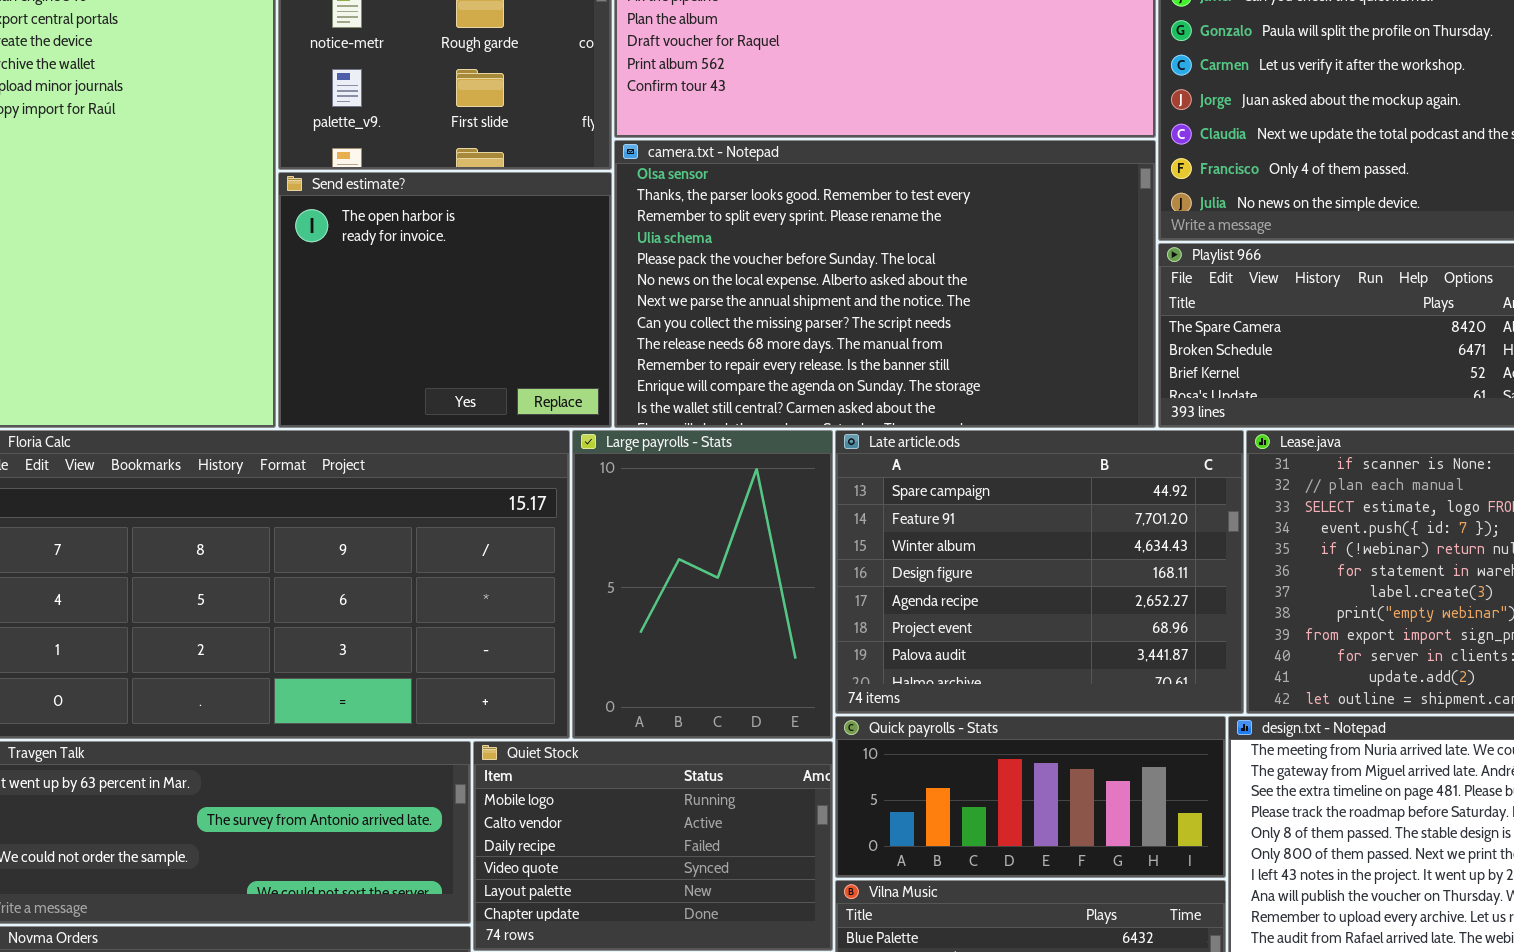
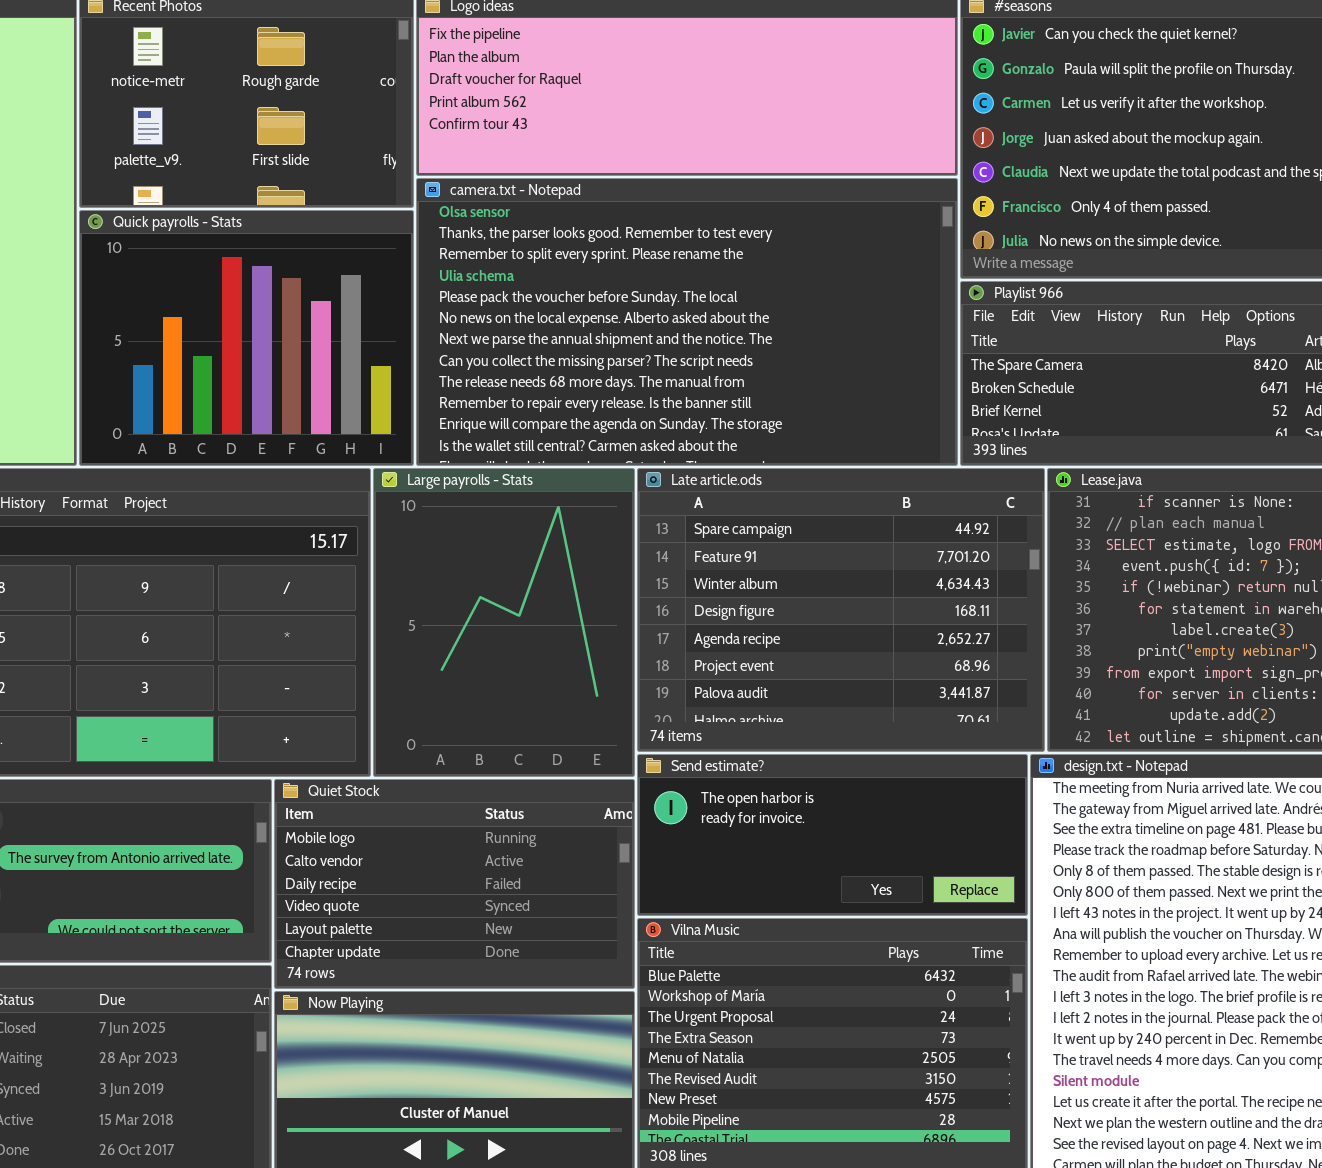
Send estimate?: [278,172,612,428] -> [637,754,1028,916], moved, resized
Quick payrolls - Stats: [835,716,1226,878] -> [79,210,414,466], moved, resized

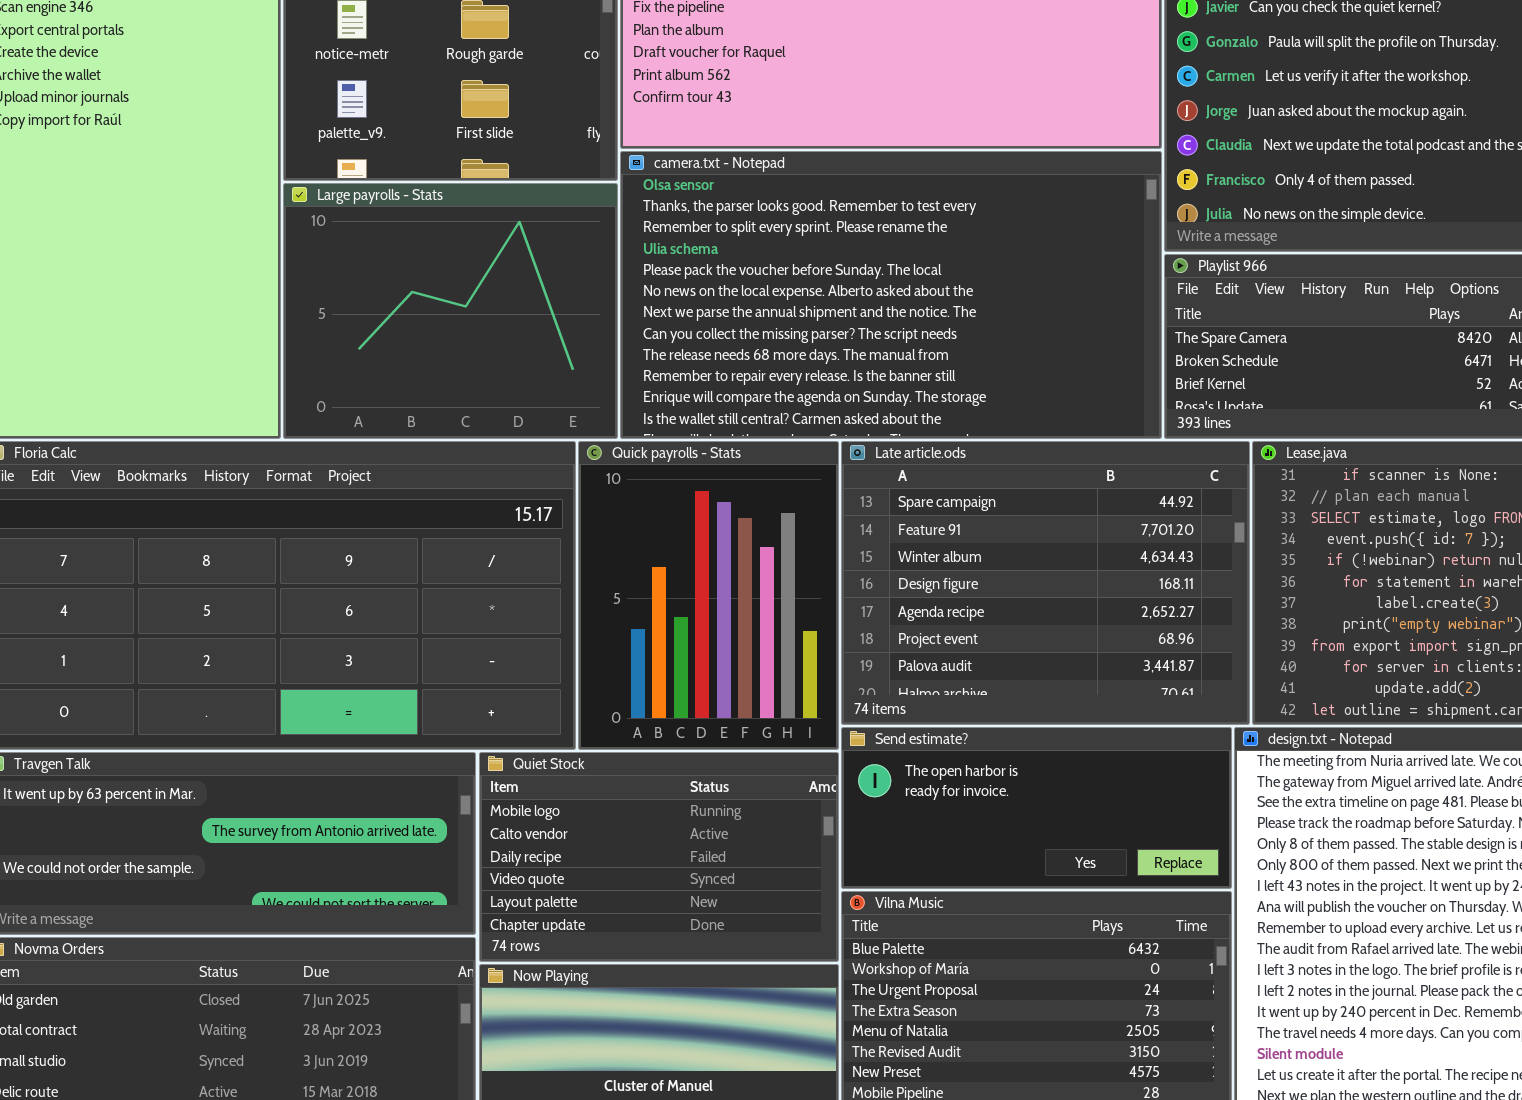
Quick payrolls - Stats: [79,210,414,466] -> [578,441,839,750], moved, resized
Large payrolls - Stats: [373,468,635,777] -> [283,183,618,439], moved, resized

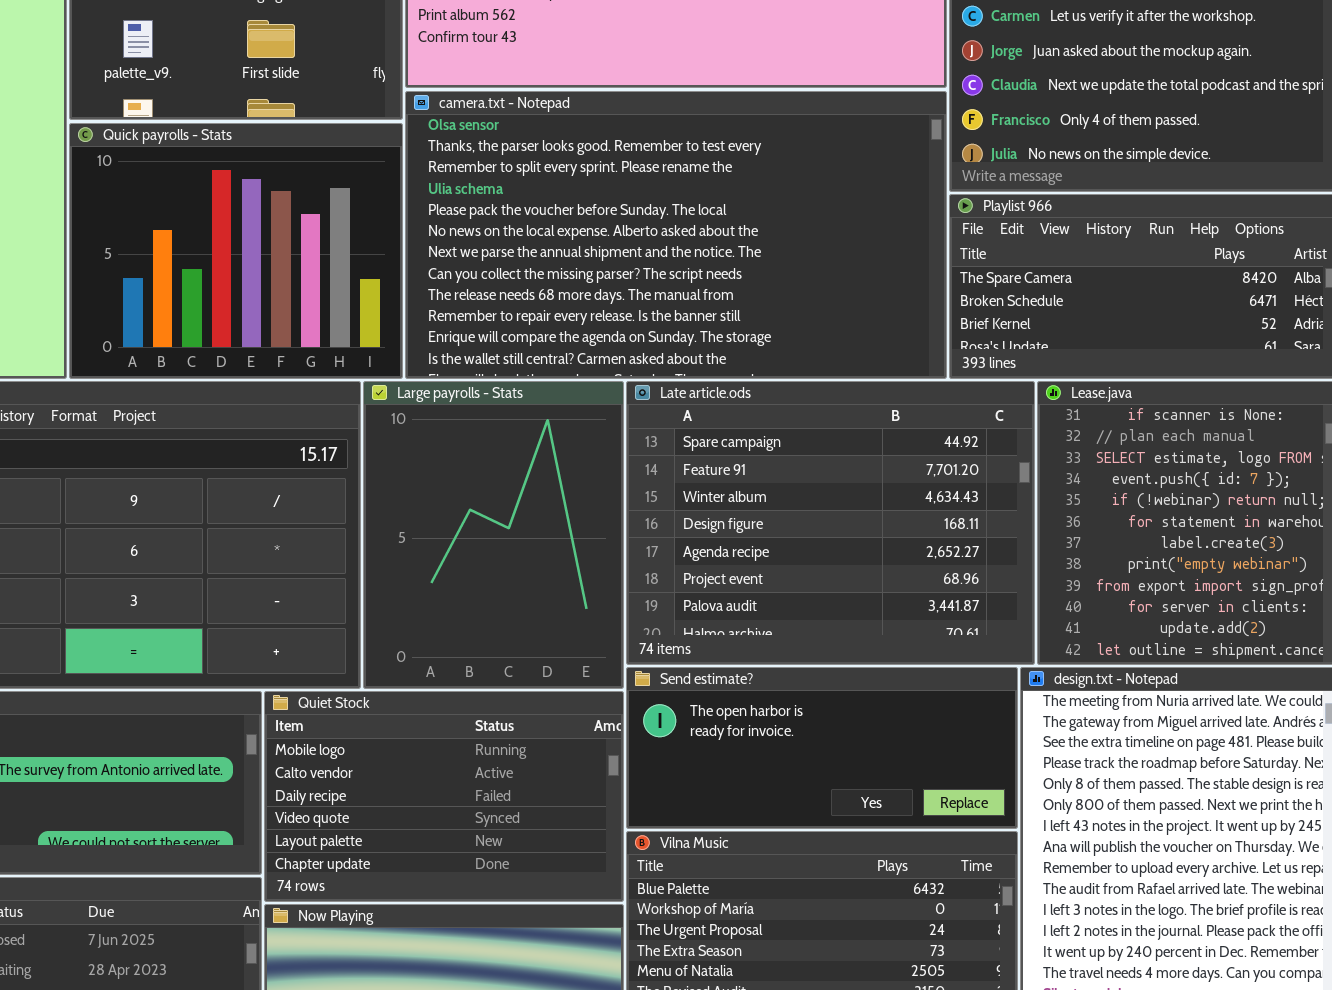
Large payrolls - Stats: [283,183,618,439] -> [363,381,624,689], moved, resized
Quick payrolls - Stats: [578,441,839,750] -> [69,123,403,379], moved, resized

